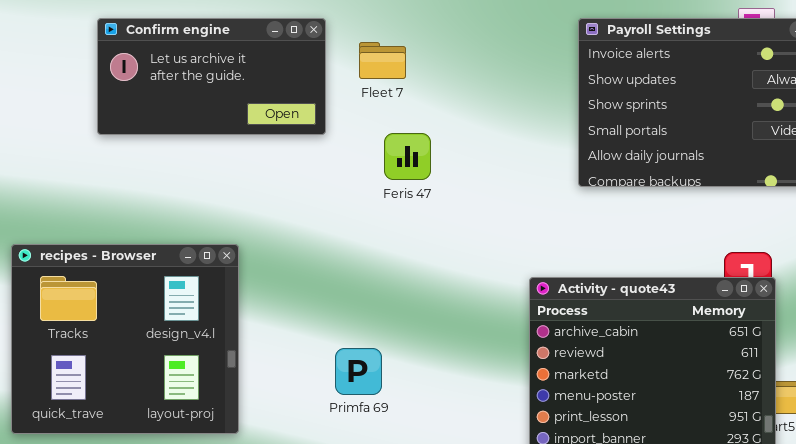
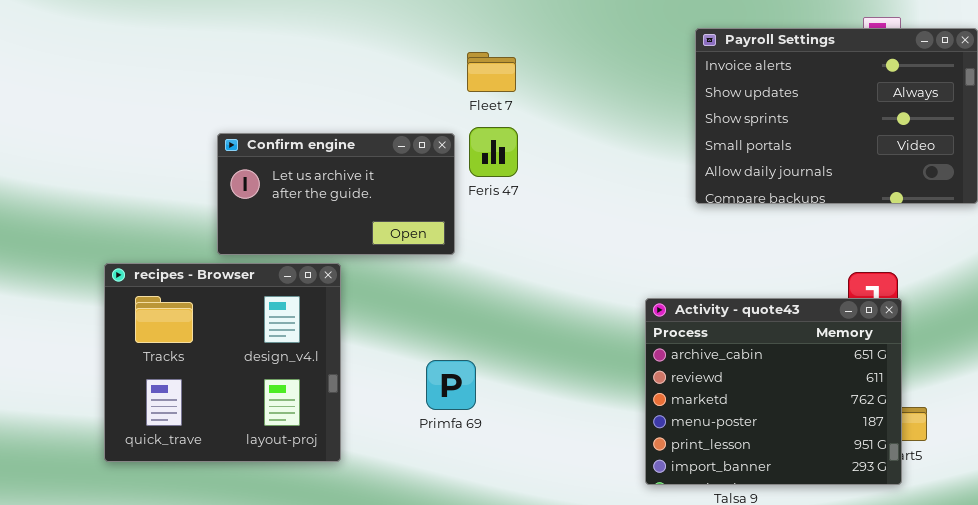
Confirm engine: [97,18,326,135] -> [217,133,455,255], moved
Feris 47: [384,133,431,180] -> [469,127,518,177], moved
Primfa 69: [335,348,382,395] -> [426,360,476,410], moved

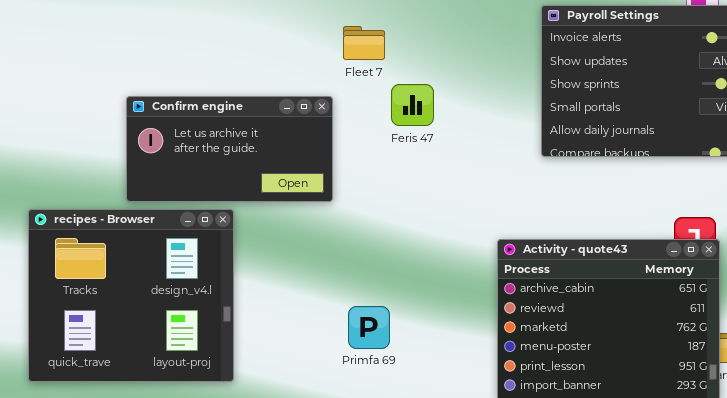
Feris 47: [469,127,518,177] -> [391,84,434,126], moved
Primfa 69: [426,360,476,410] -> [348,306,390,349], moved

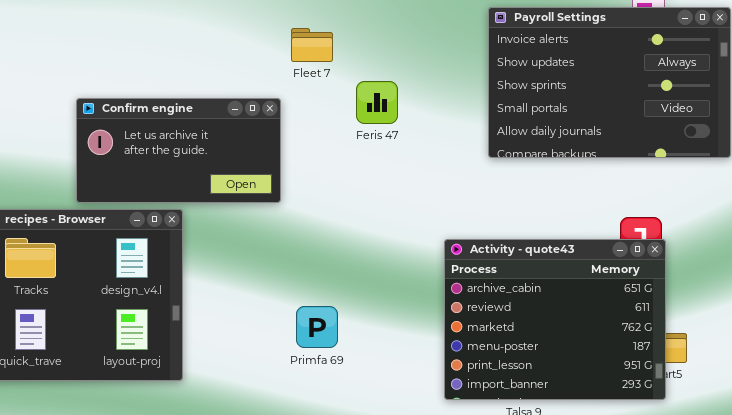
Feris 47: [391,84,434,126] -> [356,81,398,124], moved

